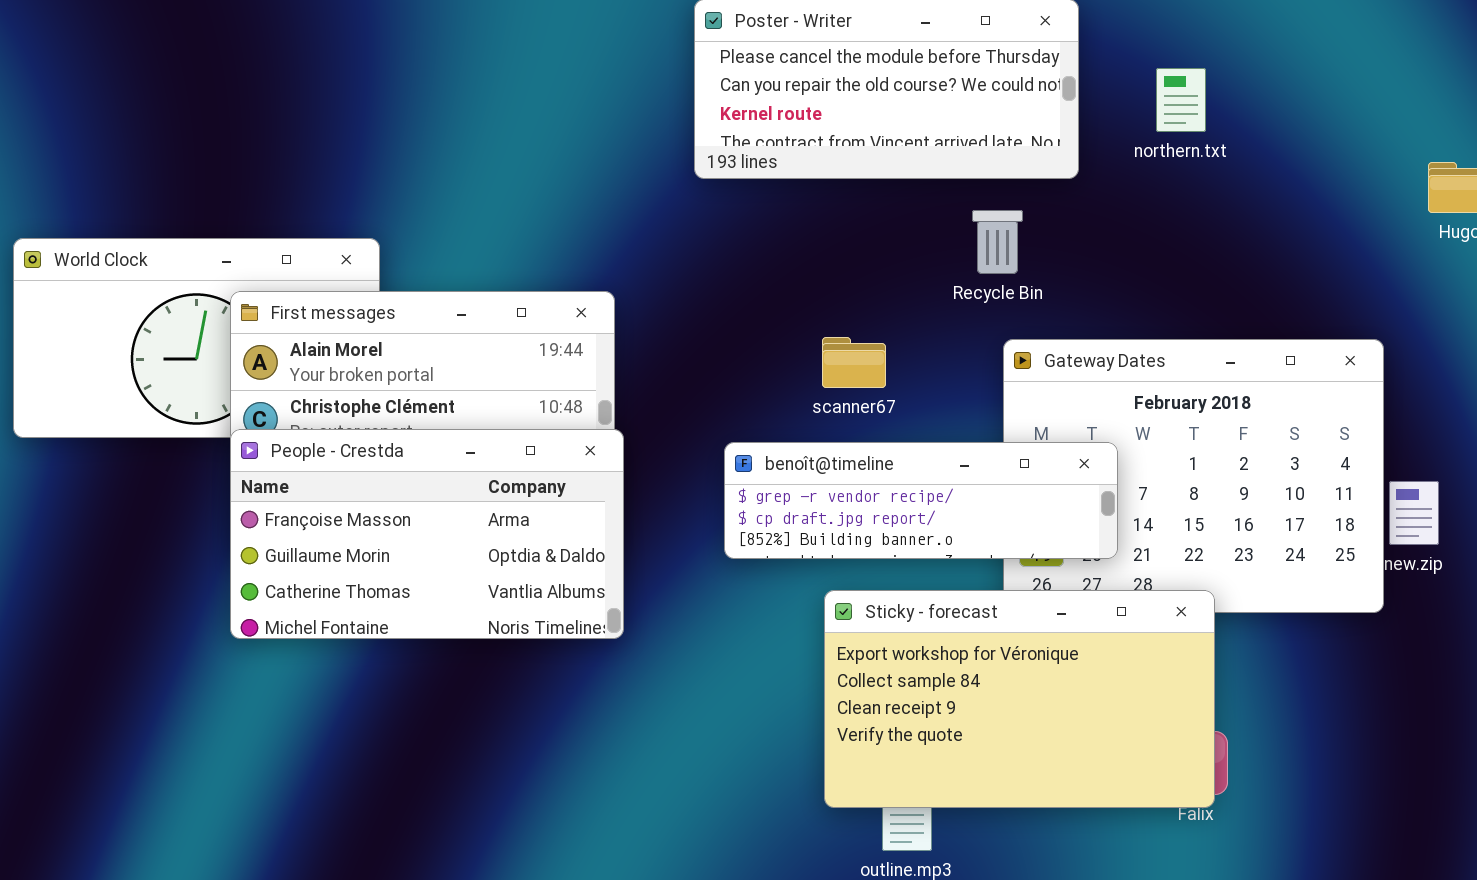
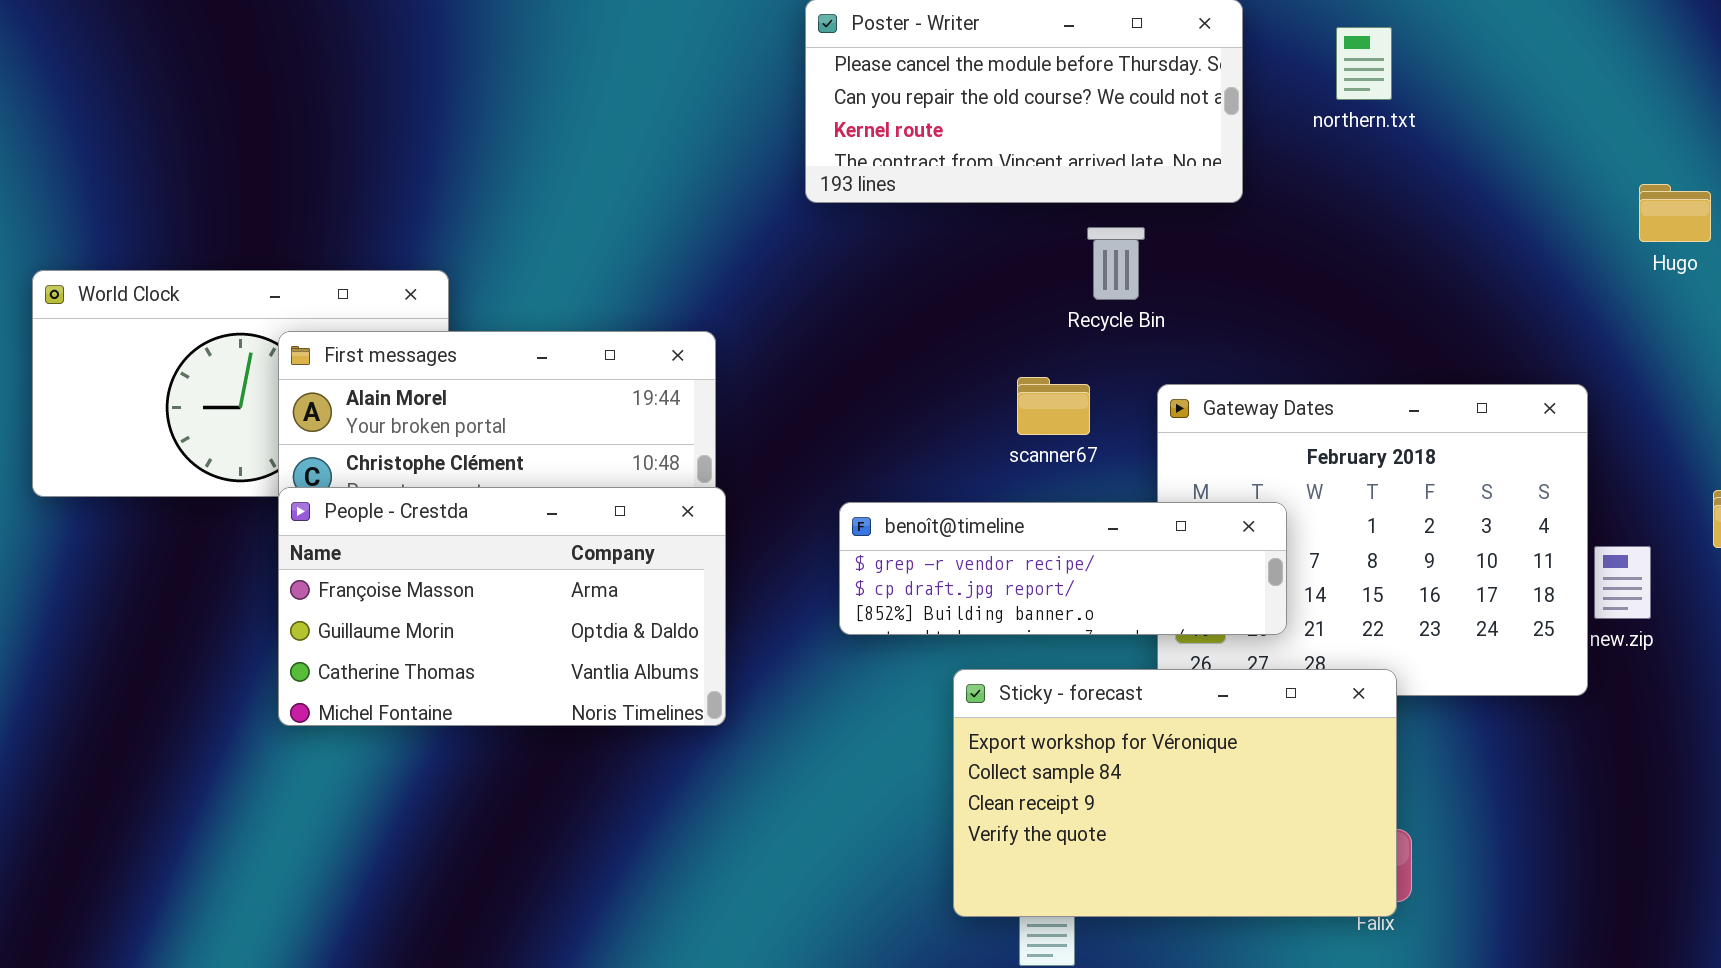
northern.txt: [1156,68,1206,132] -> [1336,27,1392,100], moved
Recycle Bin: [972,210,1023,274] -> [1087,227,1145,300], moved
scanner67: [822,337,886,388] -> [1017,377,1090,435], moved

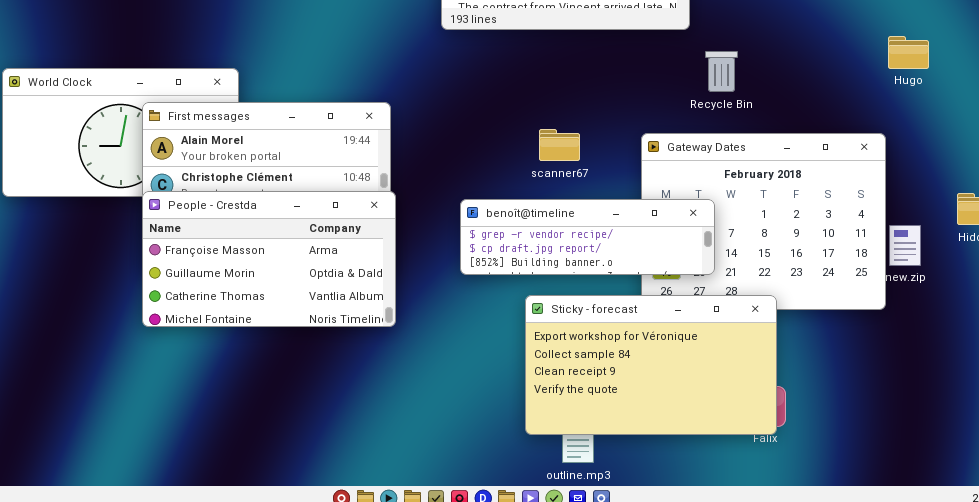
Hugo: [1639,184,1711,242] -> [888,36,929,69], moved
Recycle Bin: [1087,227,1145,300] -> [705,51,738,92], moved
scanner67: [1017,377,1090,435] -> [539,129,580,161], moved

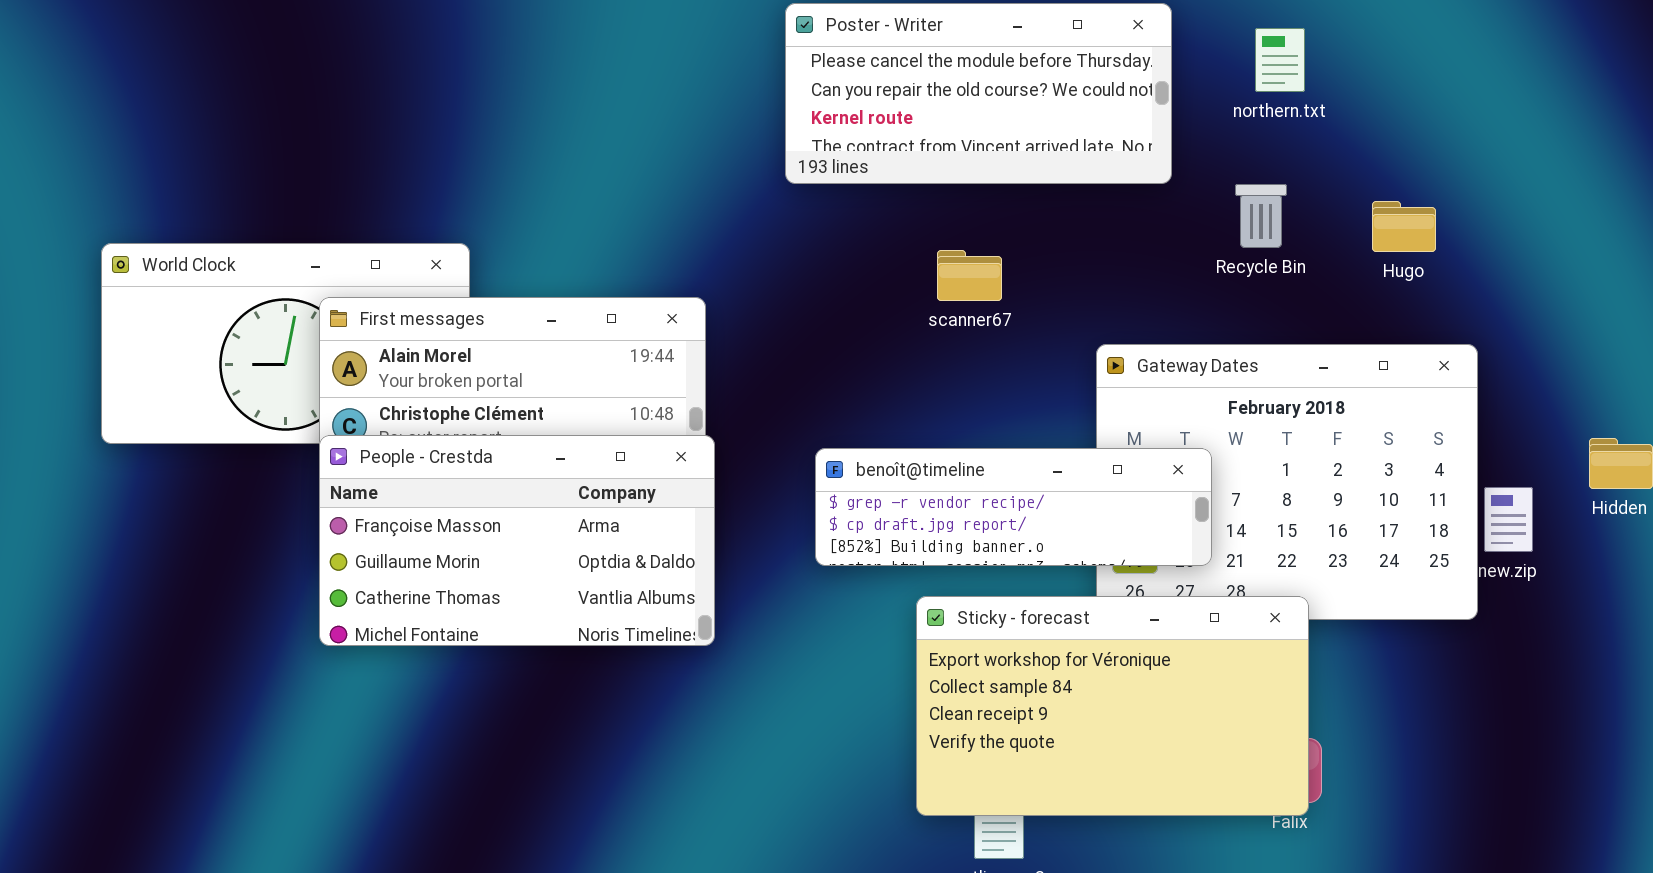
Hugo: [888,36,929,69] -> [1372,201,1436,252], moved
Recycle Bin: [705,51,738,92] -> [1235,184,1287,248], moved
scanner67: [539,129,580,161] -> [937,250,1002,301], moved

